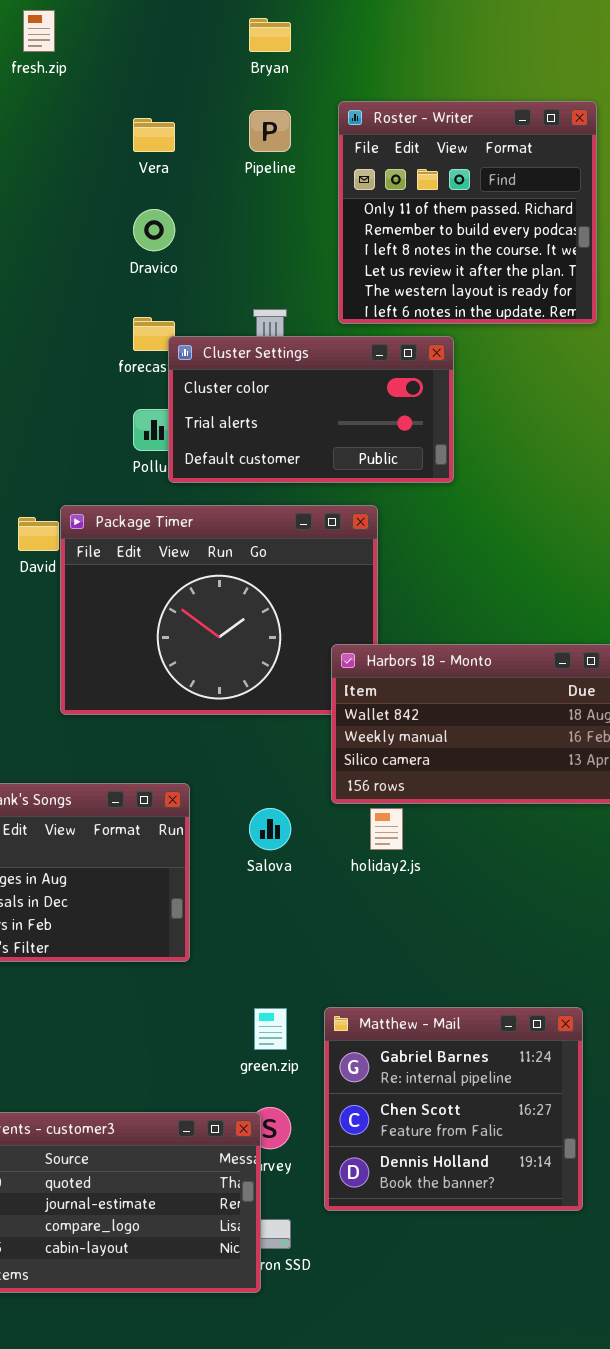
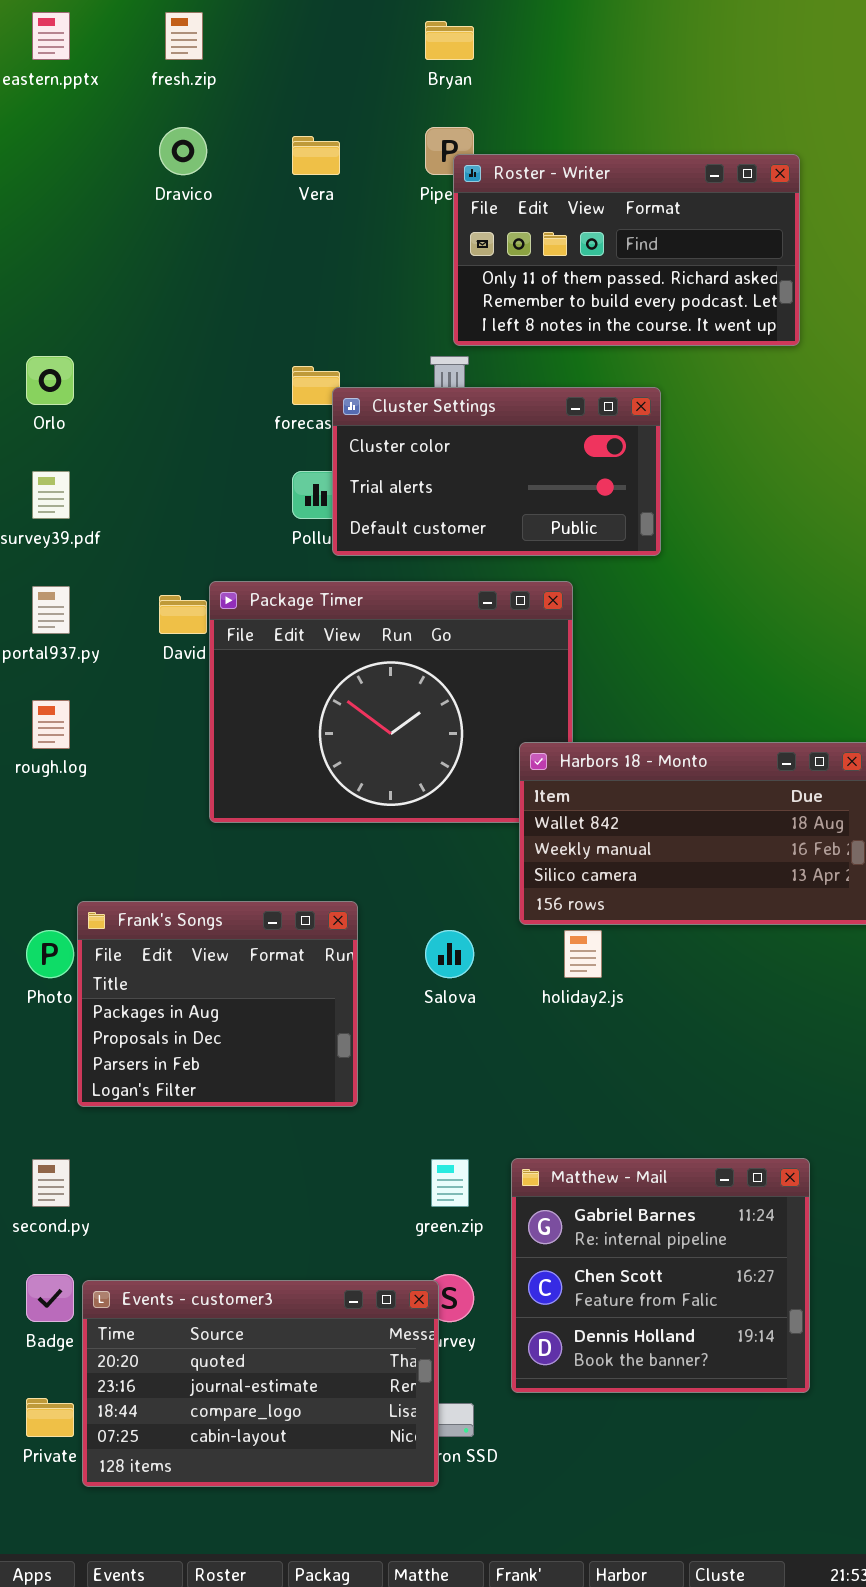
Roster - Writer: [338,101,597,324] -> [453,154,800,346], moved, resized
Dravico: [133,209,175,251] -> [159,127,207,175], moved

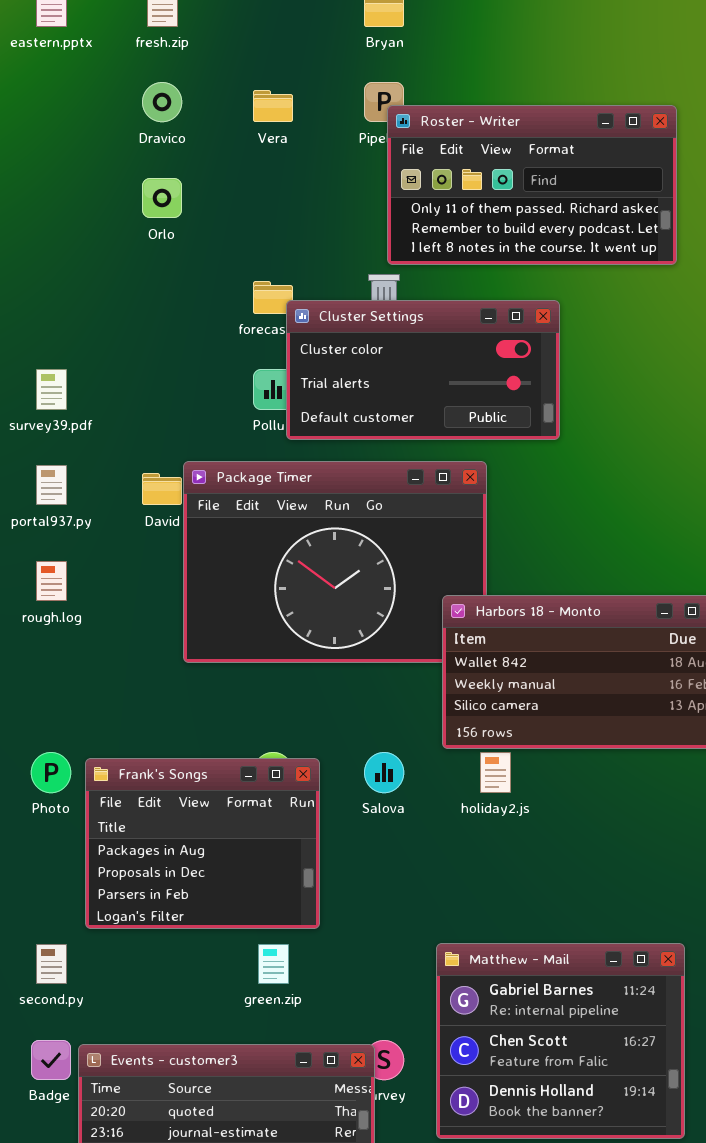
Orlo: [26,356,74,405] -> [142,178,182,218], moved
Frank's Songs: [77,901,358,1107] -> [85,758,320,929], moved
green.zip: [431,1159,469,1207] -> [258,944,289,984], moved

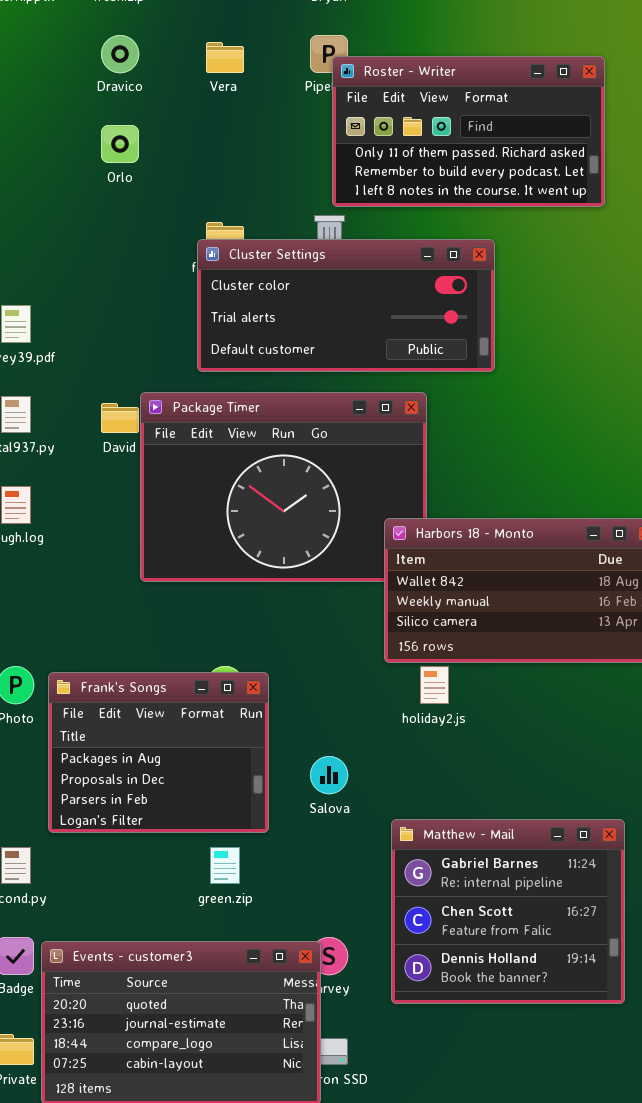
Cluster Settings: [286,300,560,440] -> [197,239,495,372], resized
Salova: [364,752,404,793] -> [310,756,348,794], moved
Matthew - Mail: [436,943,685,1139] -> [391,819,625,1004], moved

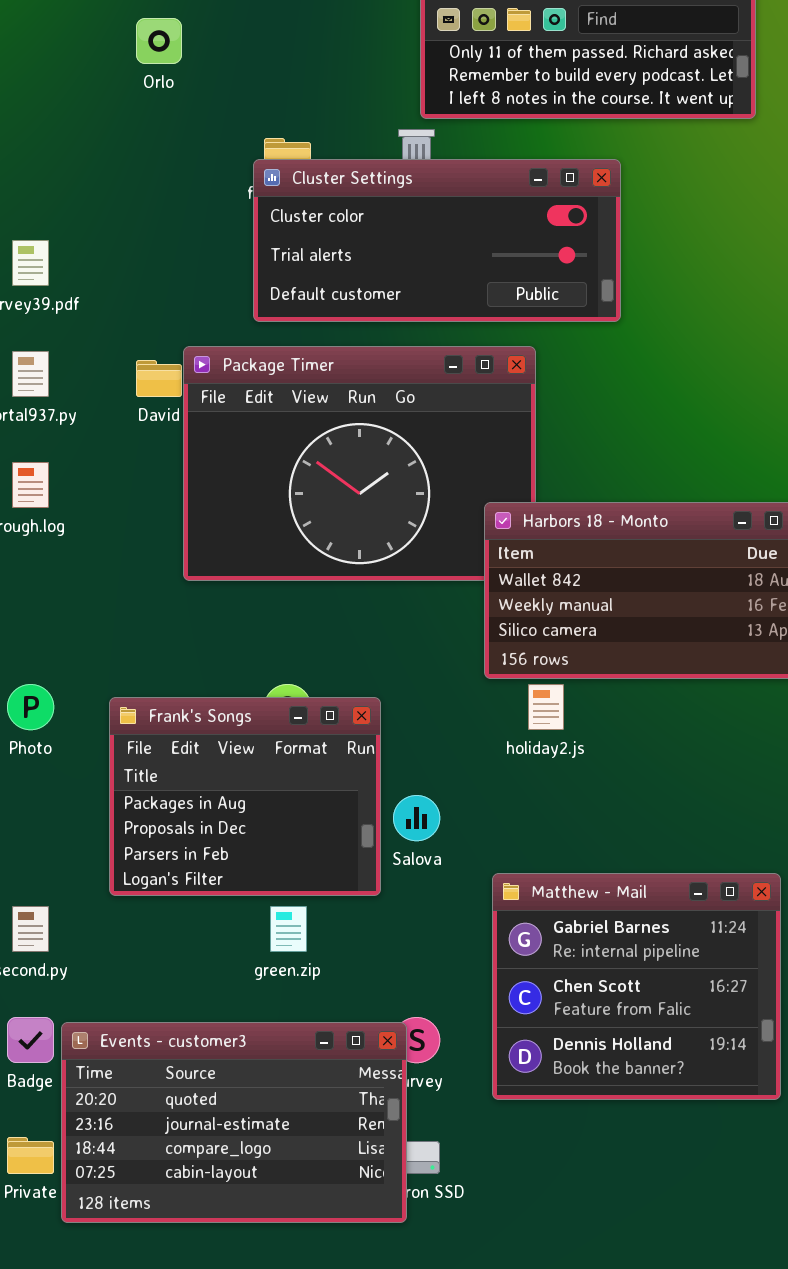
Frank's Songs: [48,672,269,833] -> [109,697,381,896], moved

